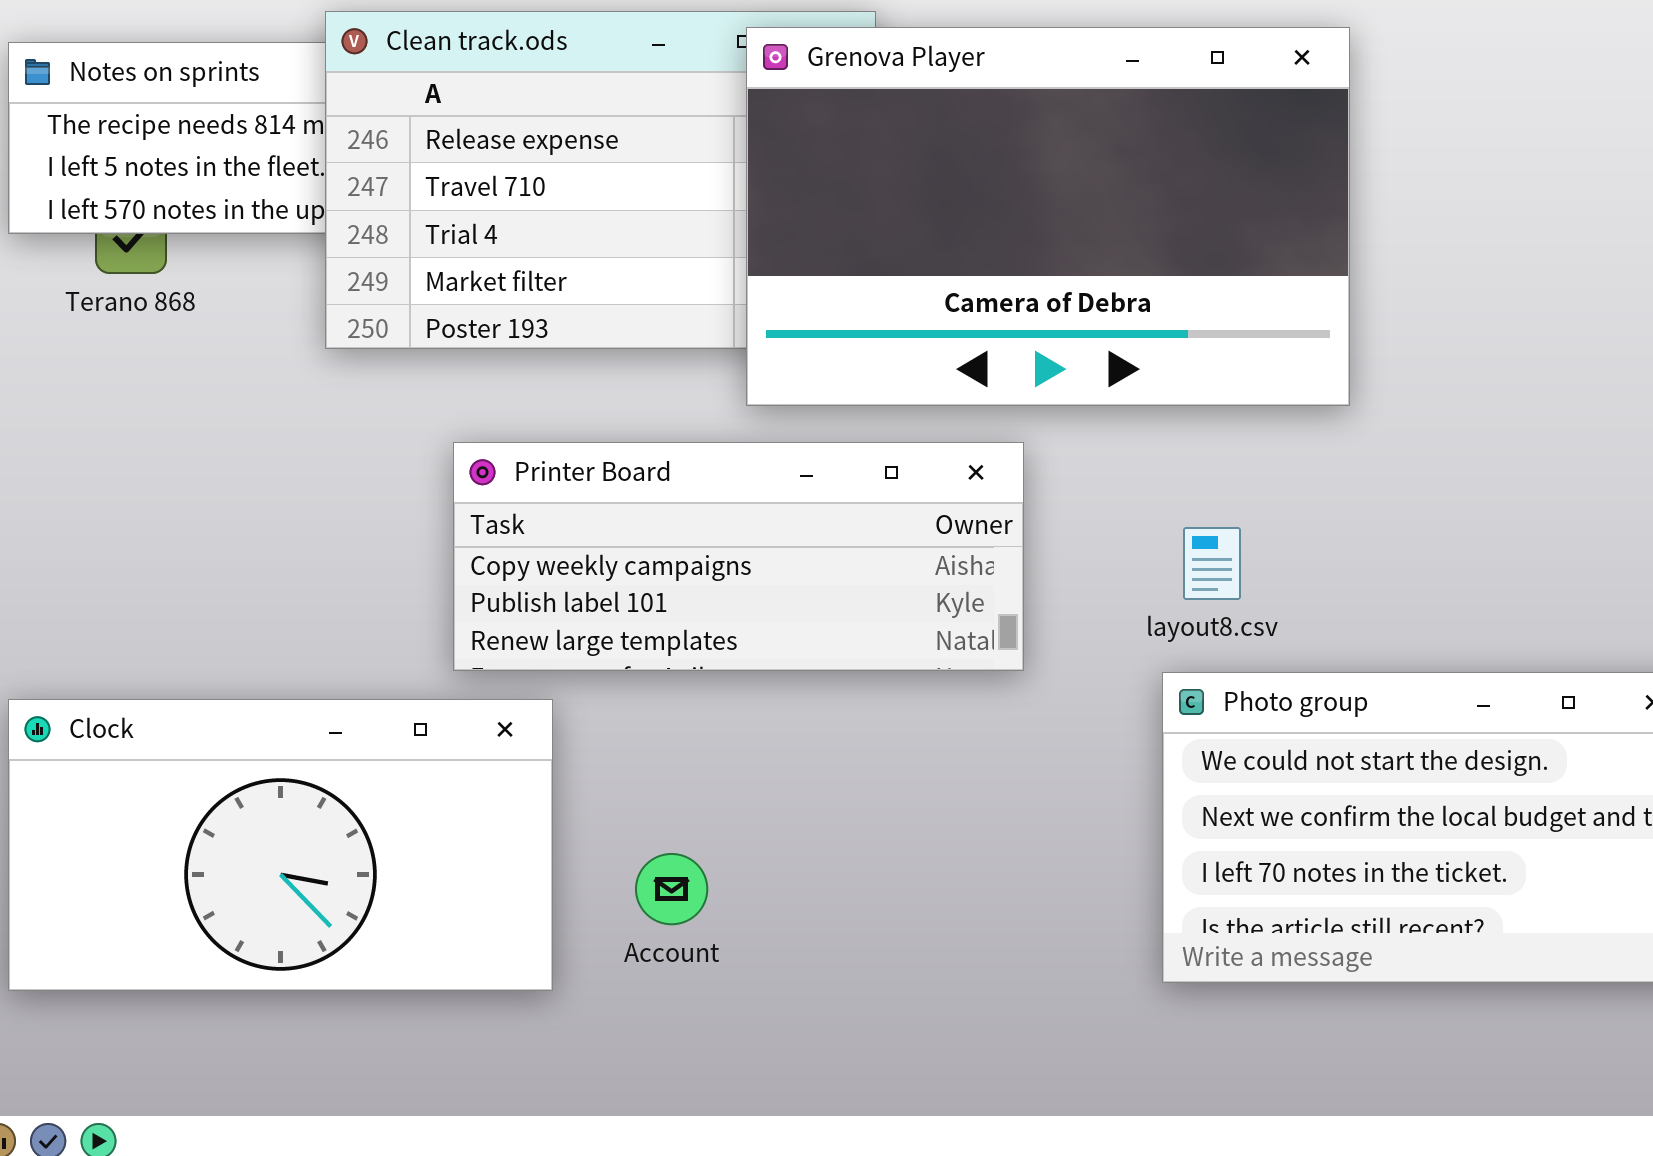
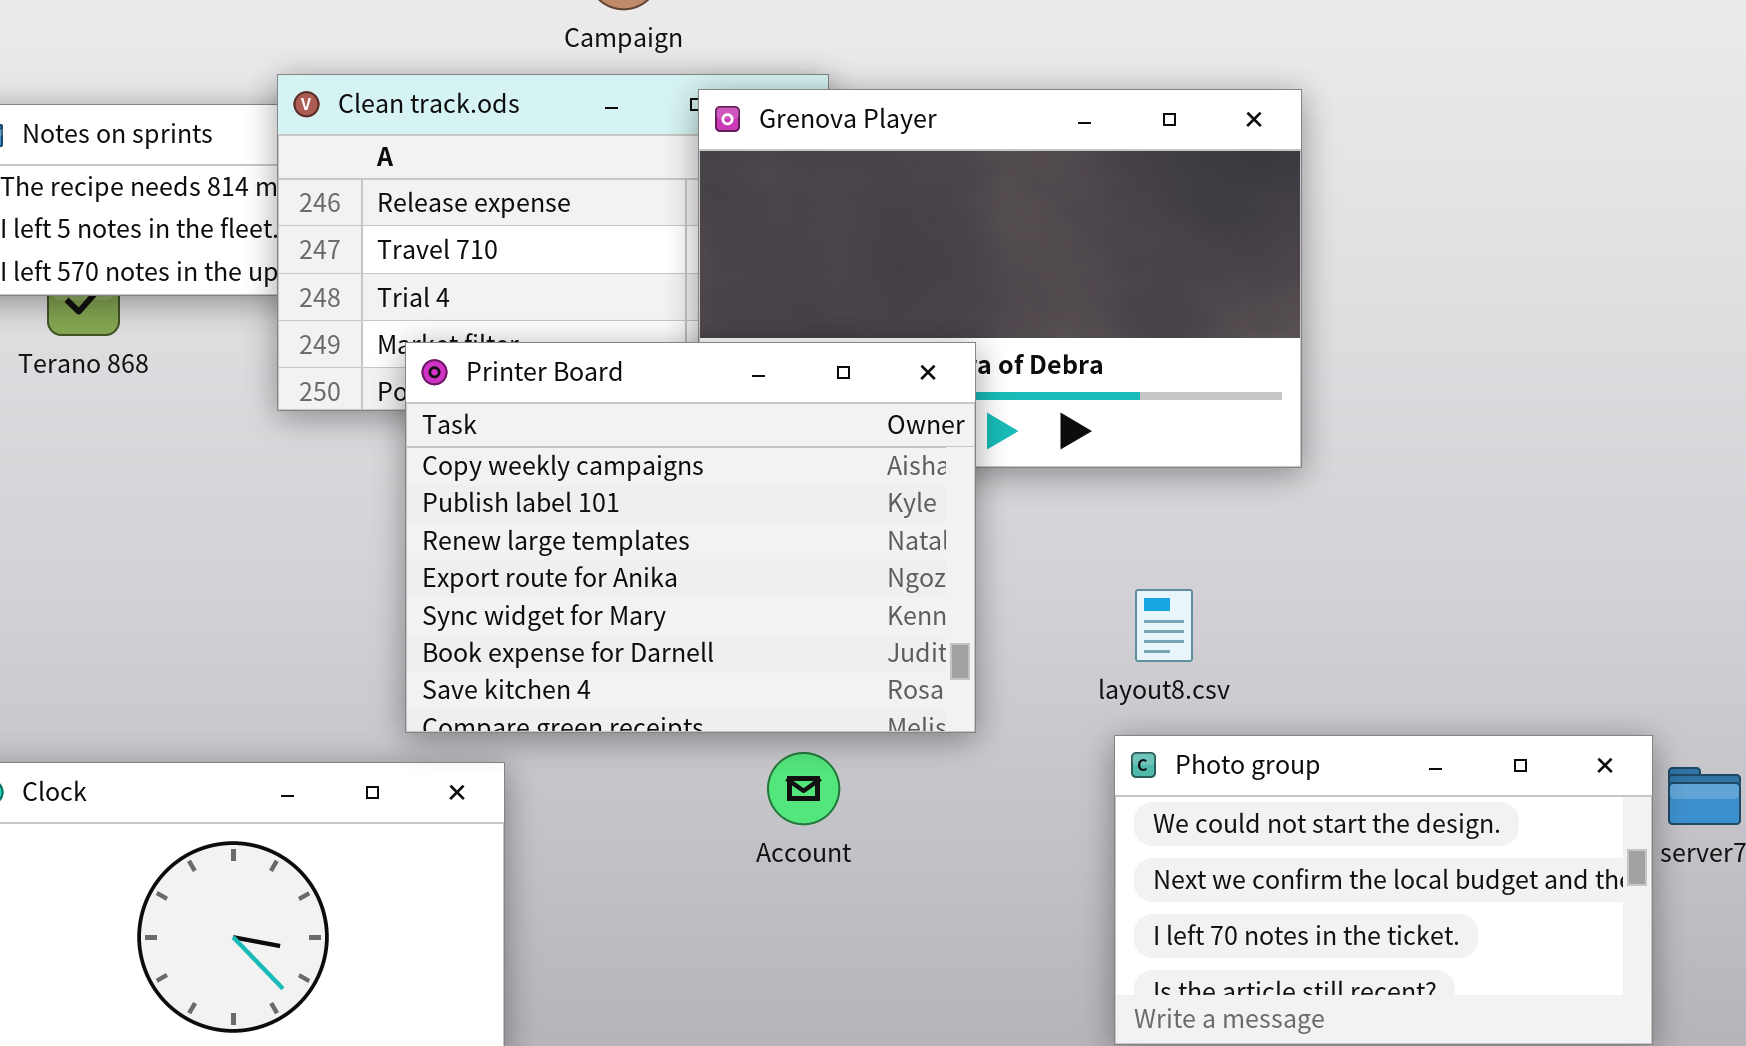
Printer Board: [453,442,1024,671] -> [405,342,976,733], resized
Account: [635,853,708,925] -> [767,752,840,825], moved

